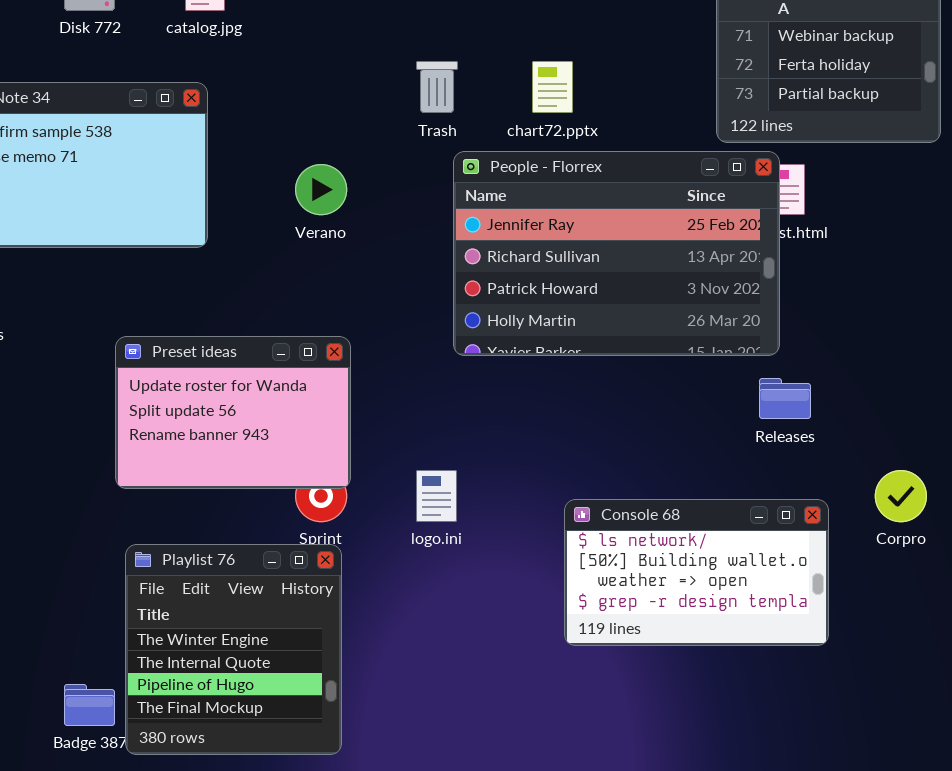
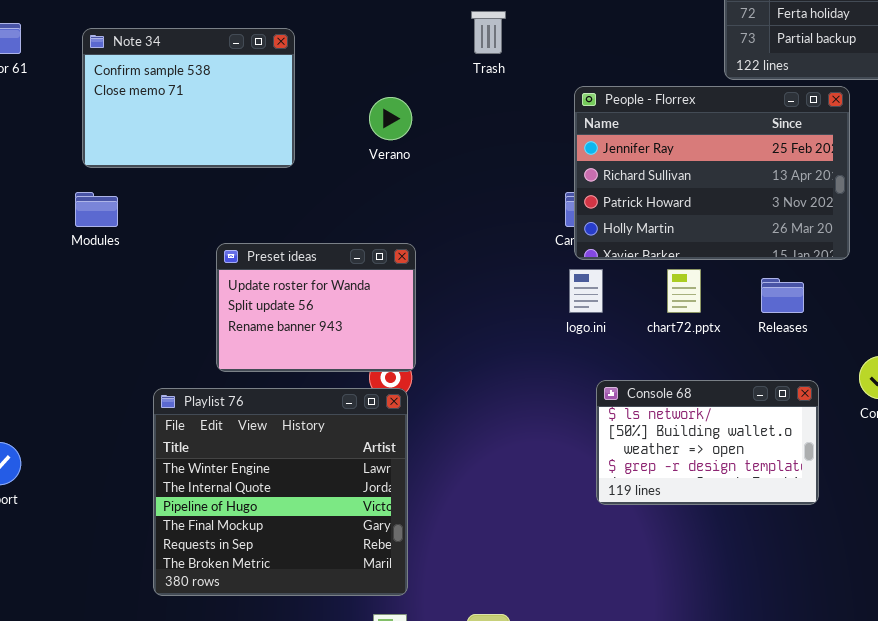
chart72.pptx: [532,61,573,113] -> [667,269,701,313], moved
People - Florrex: [453,151,780,356] -> [574,86,850,260], moved
logo.ini: [416,470,457,522] -> [569,269,603,313], moved
Playlist 76: [125,544,342,755] -> [153,388,408,596], resized

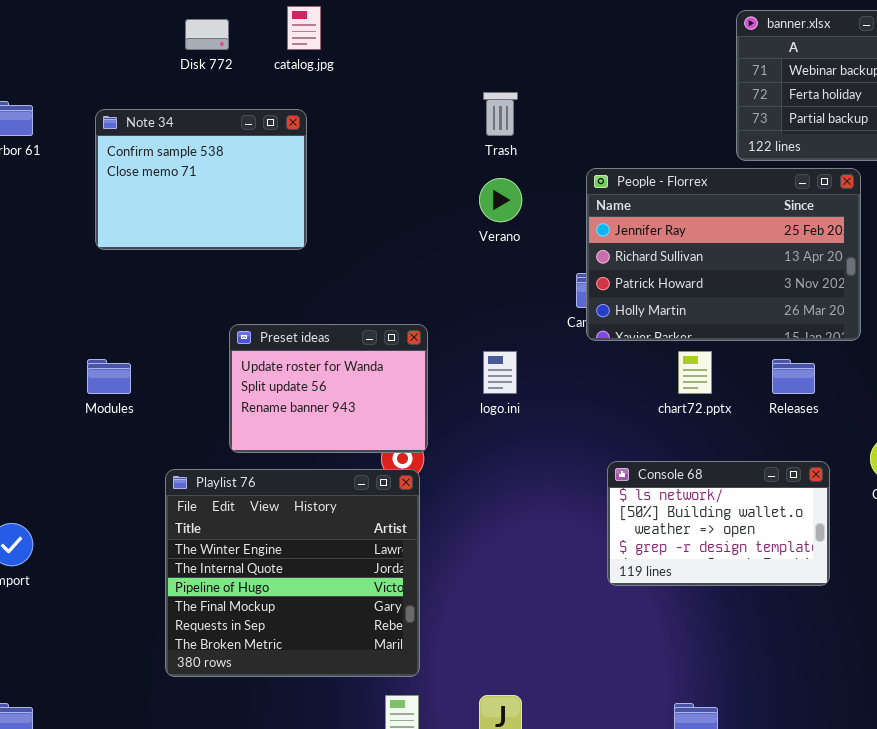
Verano: [369,97,412,140] -> [479,178,522,222], moved
Modules: [75,192,118,227] -> [87,359,131,394], moved
logo.ini: [569,269,603,313] -> [483,351,517,394], moved

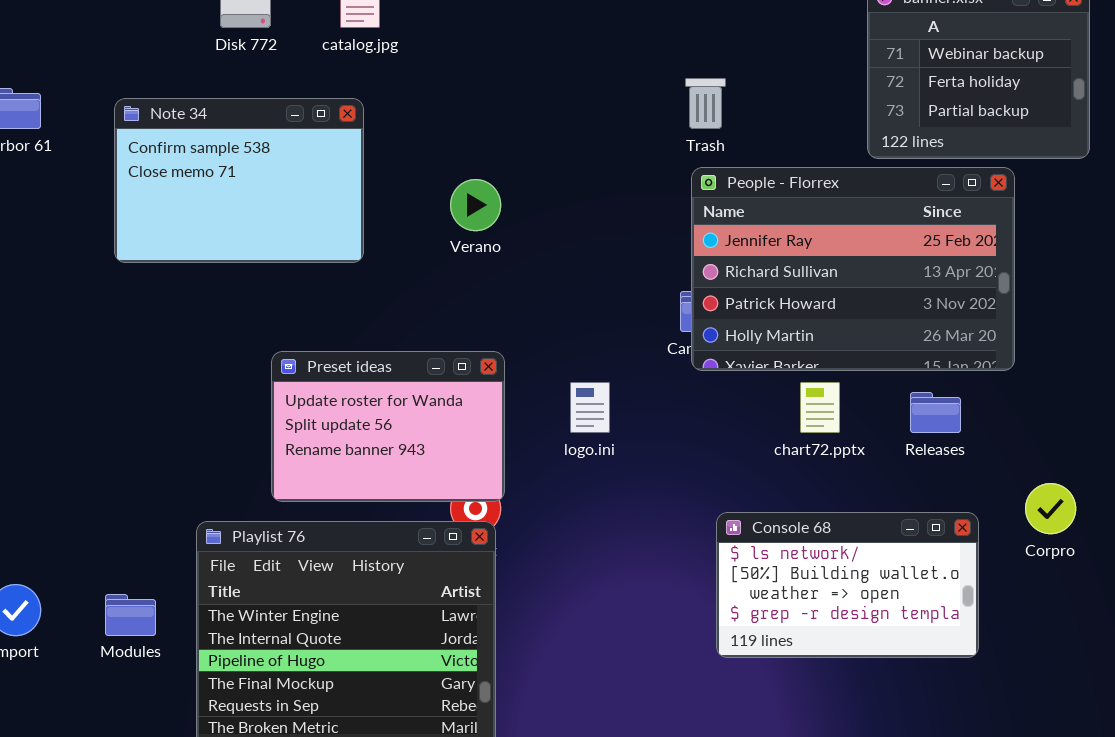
Trash: [483,92,518,136] -> [685,78,726,129], moved
Verano: [479,178,522,222] -> [450,179,501,231], moved
Modules: [87,359,131,394] -> [105,594,156,636], moved

